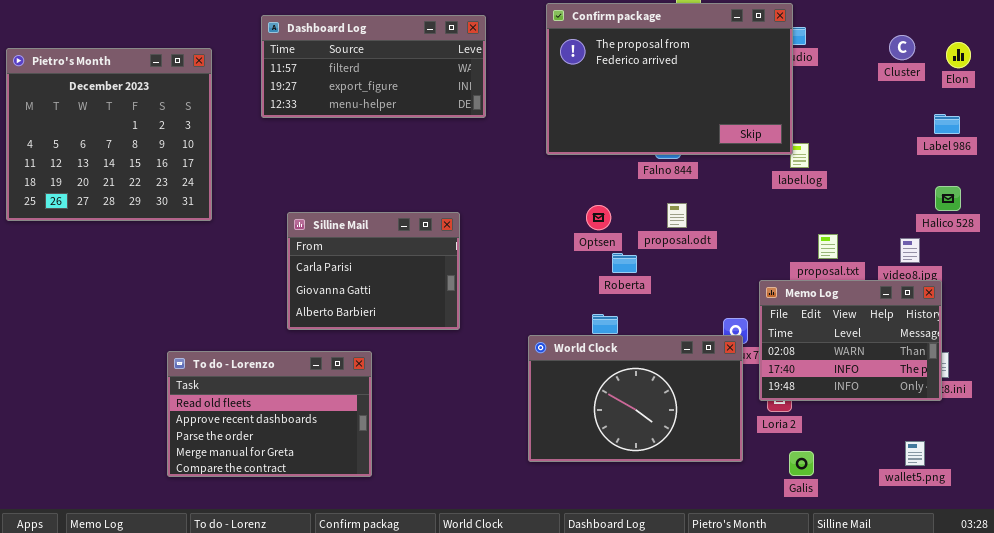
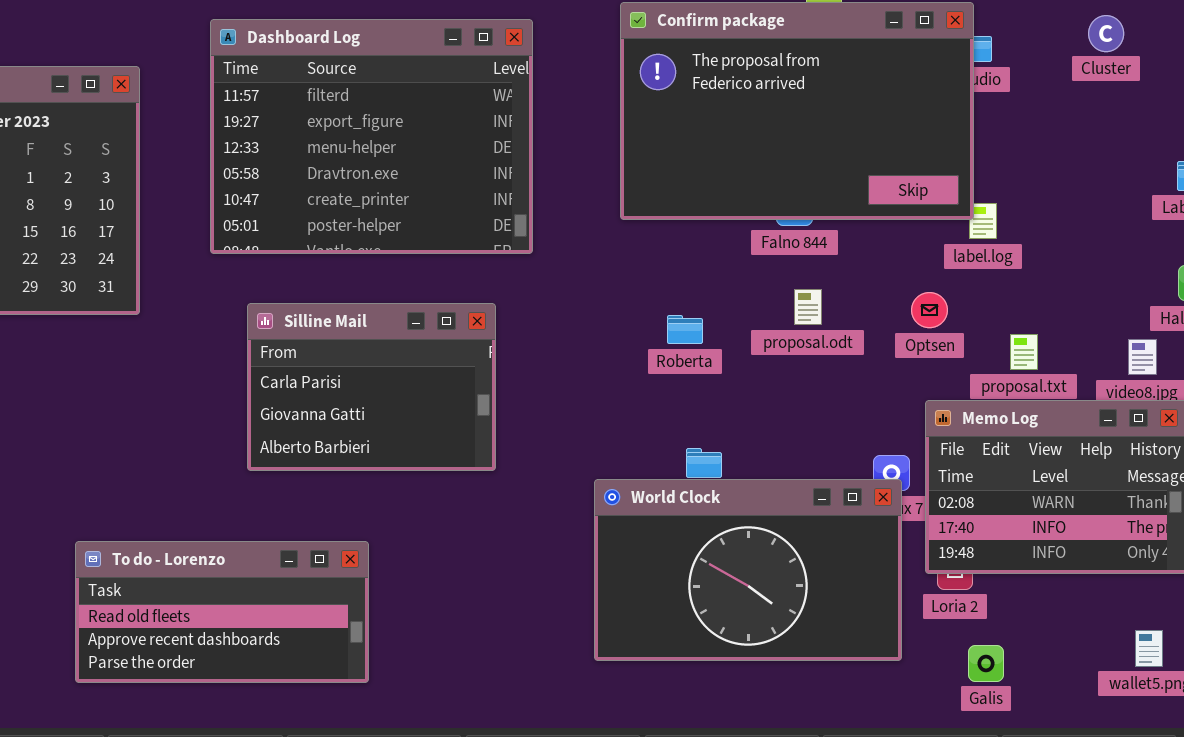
Dashboard Log: [261,15,486,118] -> [210,19,533,254], resized
Cluster: [889,35,915,60] -> [1088,15,1124,52], moved
Optsen: [586,205,611,230] -> [911,292,948,328], moved
Roberta: [612,253,637,273] -> [667,315,703,344], moved
To do - Lorenzo: [167,351,372,477] -> [75,541,369,683], resized

